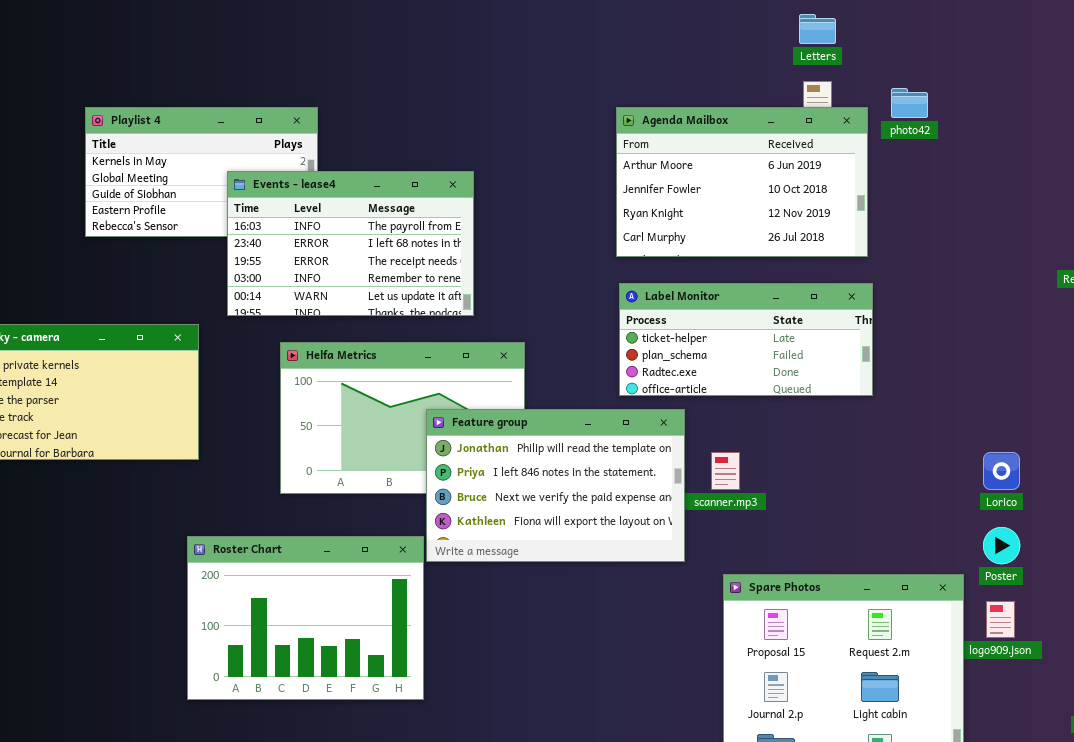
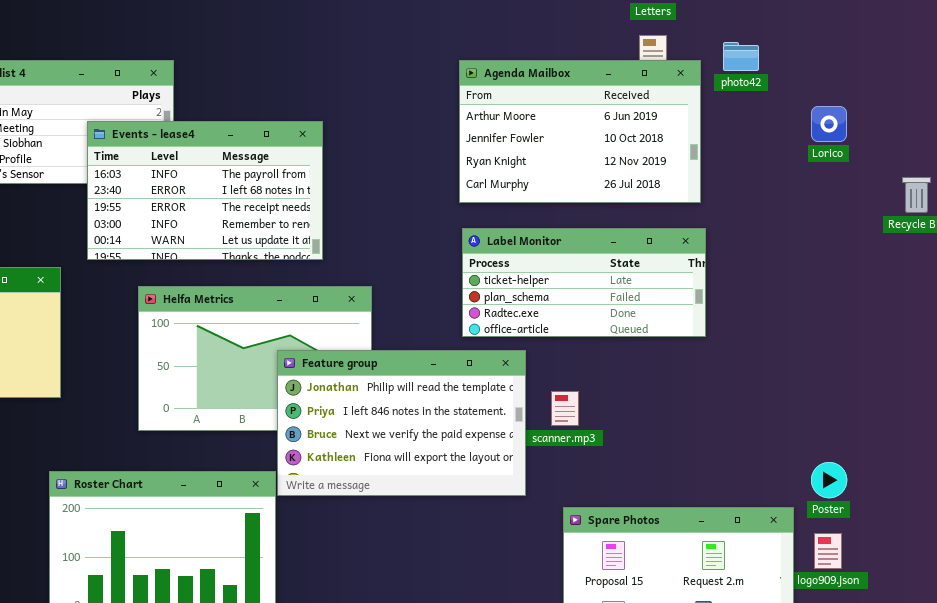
Lorico: [983,452,1020,490] -> [811,106,847,142], moved

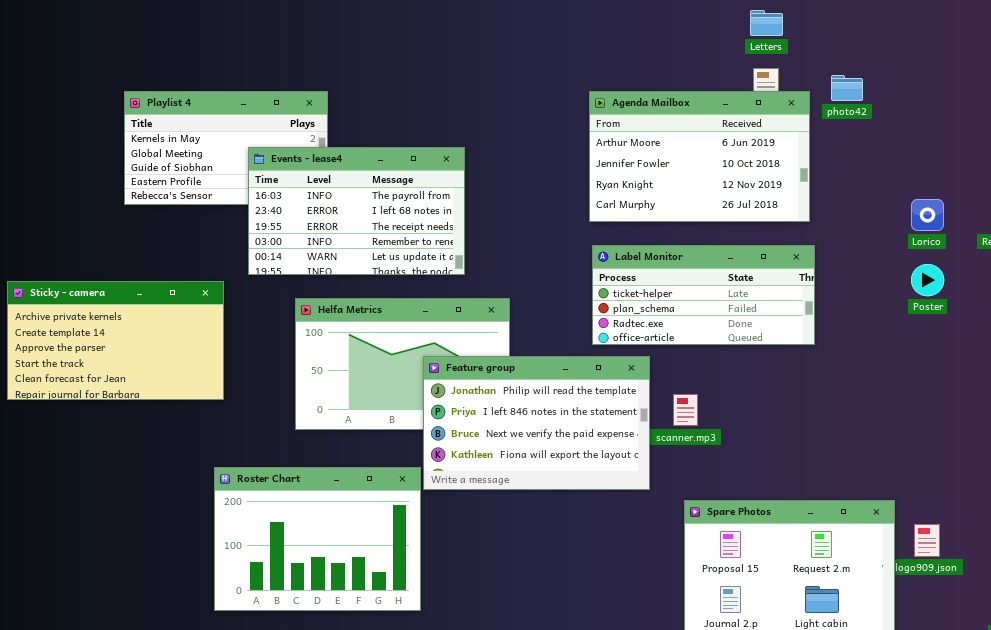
Lorico: [811,106,847,142] -> [911,199,944,231], moved
Poster: [811,462,847,498] -> [911,264,944,296], moved

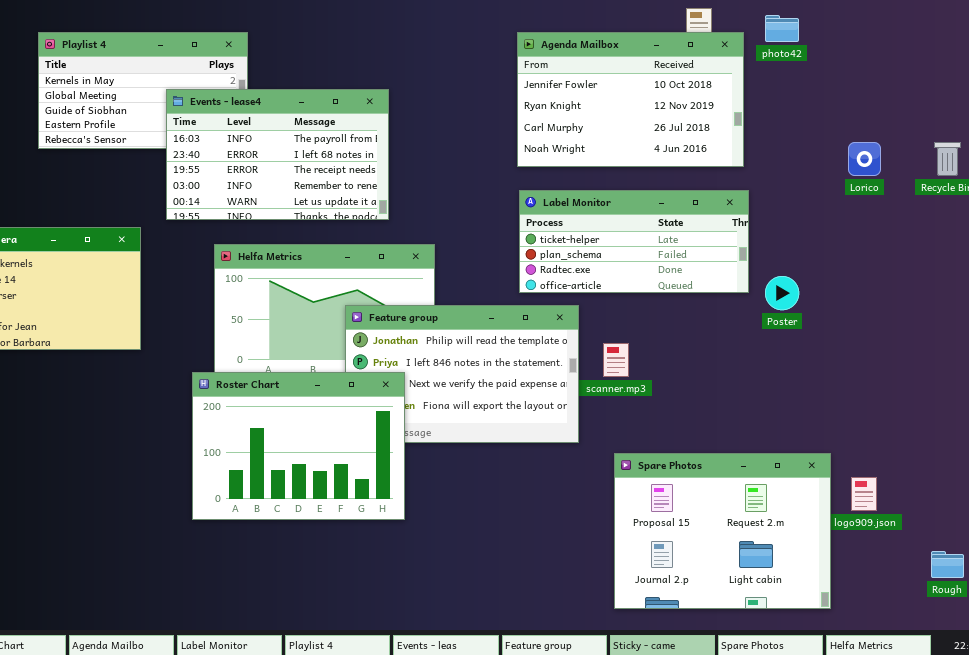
Agenda Mailbox: [589,91,810,222] -> [517,32,744,167], scrolled down 1 row
Poster: [911,264,944,296] -> [765,276,799,310], moved
Roster Chart: [214,467,421,611] -> [192,372,405,520], moved

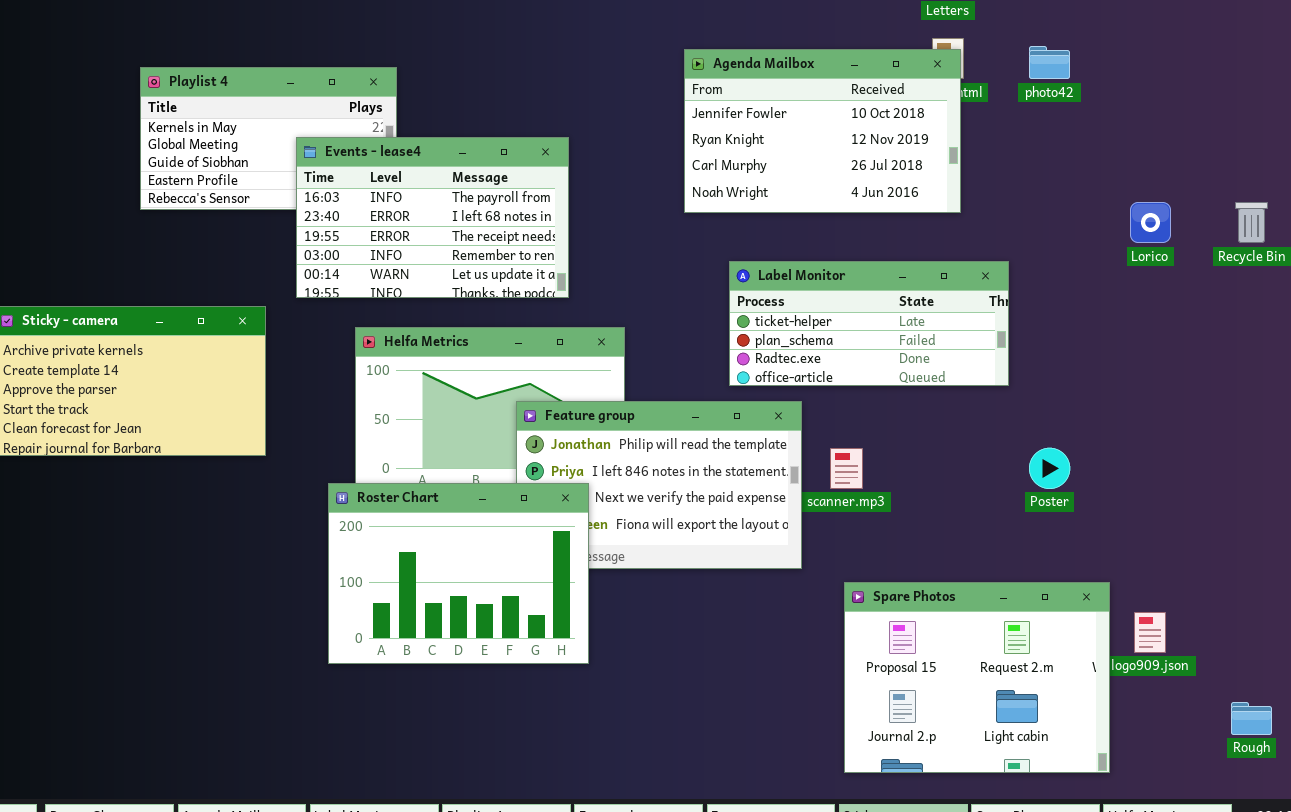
Agenda Mailbox: [517,32,744,167] -> [684,49,961,213], moved
Poster: [765,276,799,310] -> [1029,448,1070,489], moved

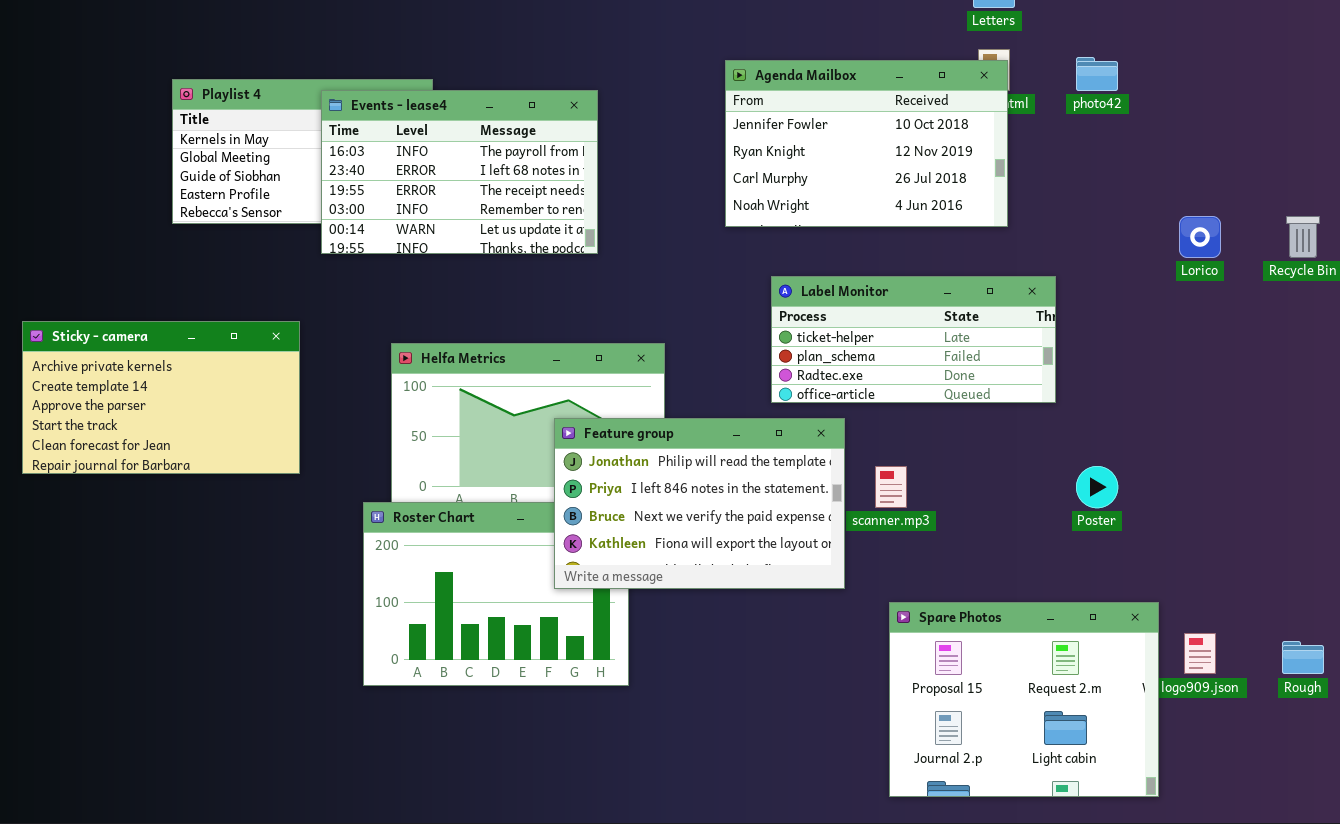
Events - lease4: [296,137,569,298] -> [321,90,598,254], moved
Feature group: [516,401,802,569] -> [554,418,845,589], raised
Rough: [1231,702,1272,735] -> [1282,641,1324,674], moved

